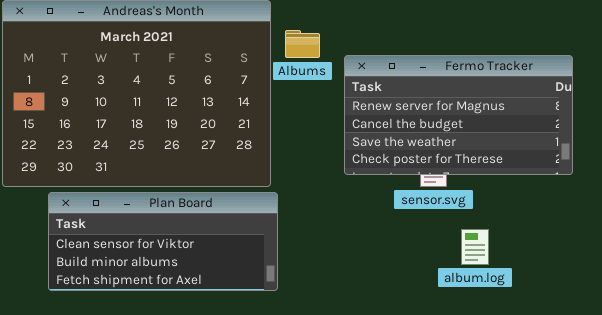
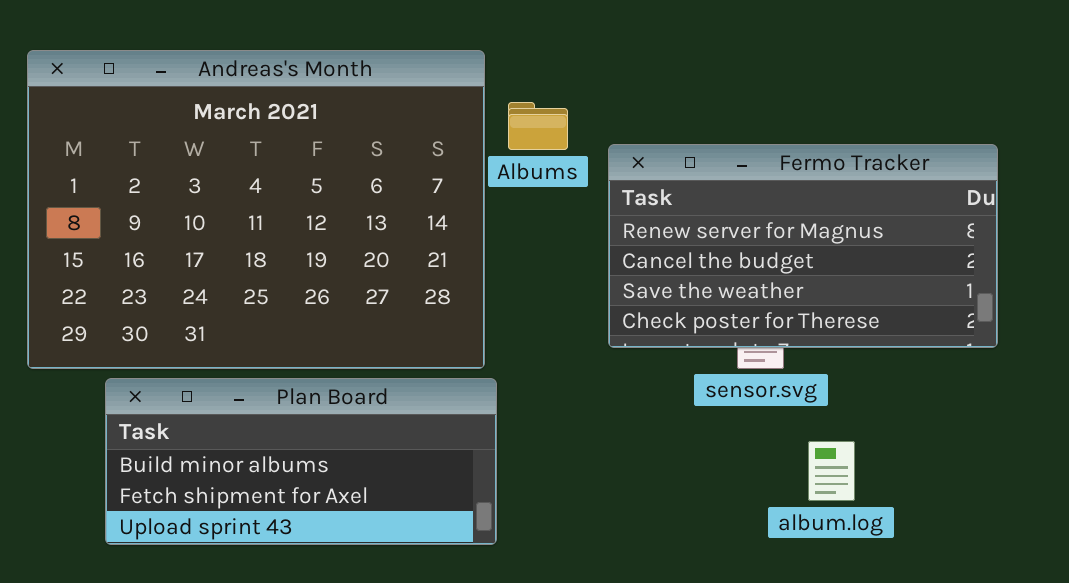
Plan Board: [48,192,278,291] -> [105,378,497,545], scrolled down 1 row

